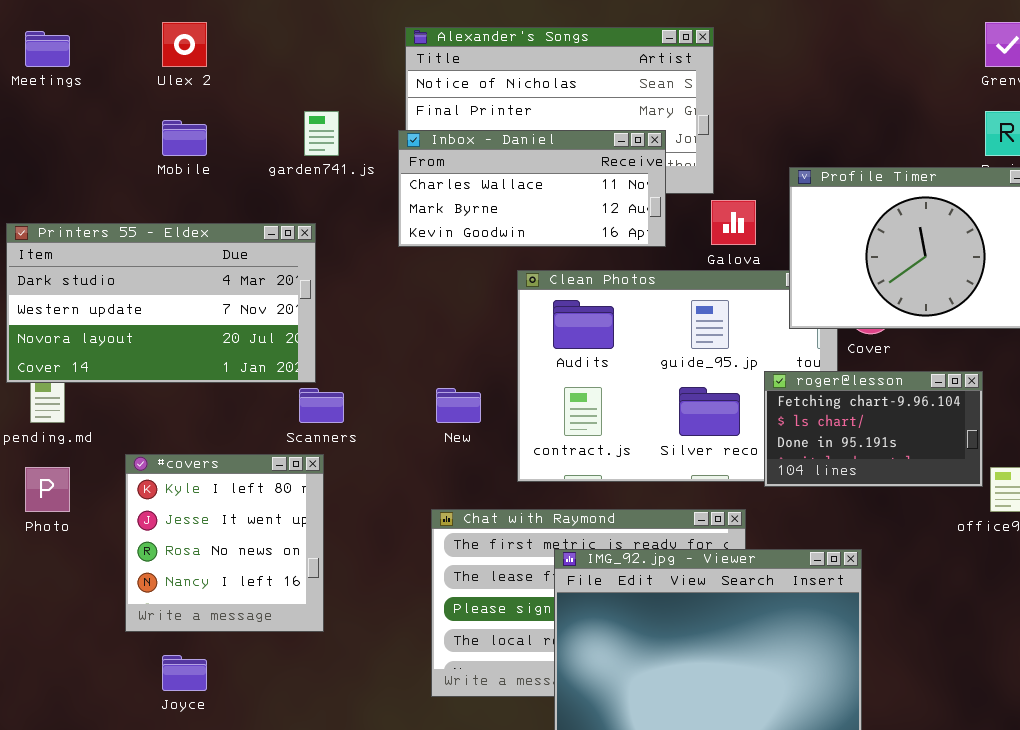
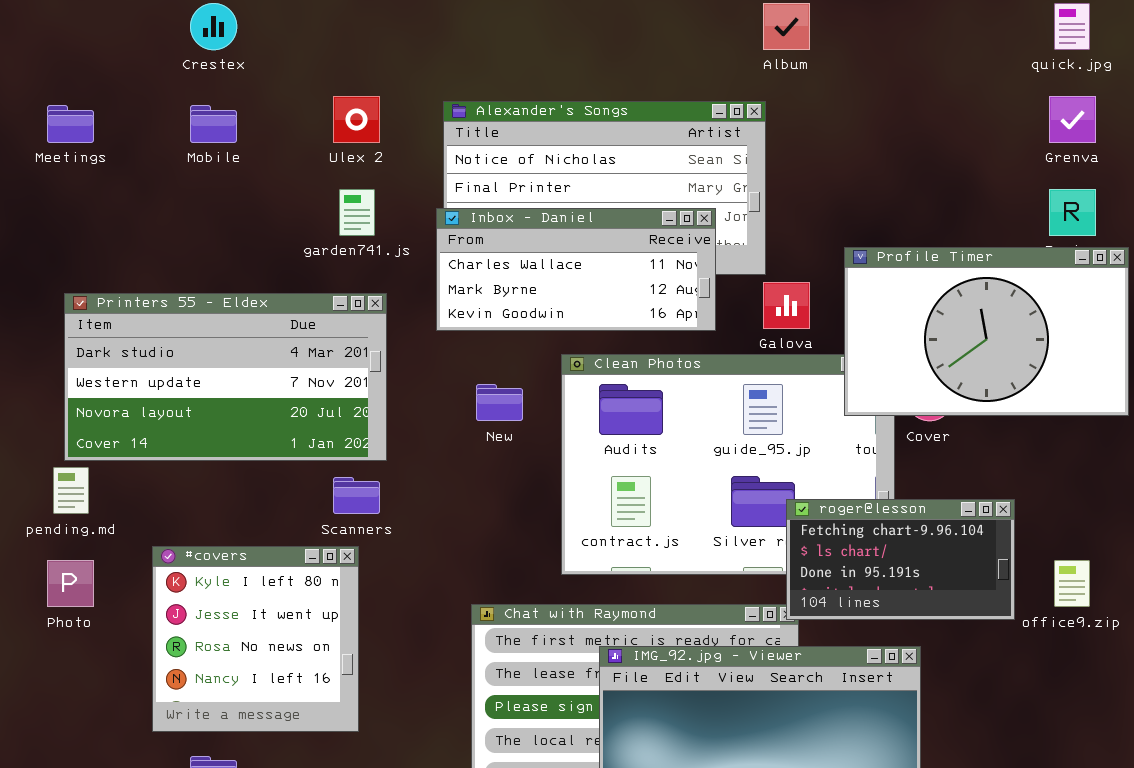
Ulex 2: [162,22,207,67] -> [333,96,380,143], moved
Mobile: [162,120,207,156] -> [190,105,237,143], moved
Printers 55 - Eldex: [6,223,316,383] -> [64,293,387,461], moved
roger@lesson: [764,371,983,487] -> [786,499,1015,620], moved
New: [436,388,481,423] -> [476,384,523,421], moved

